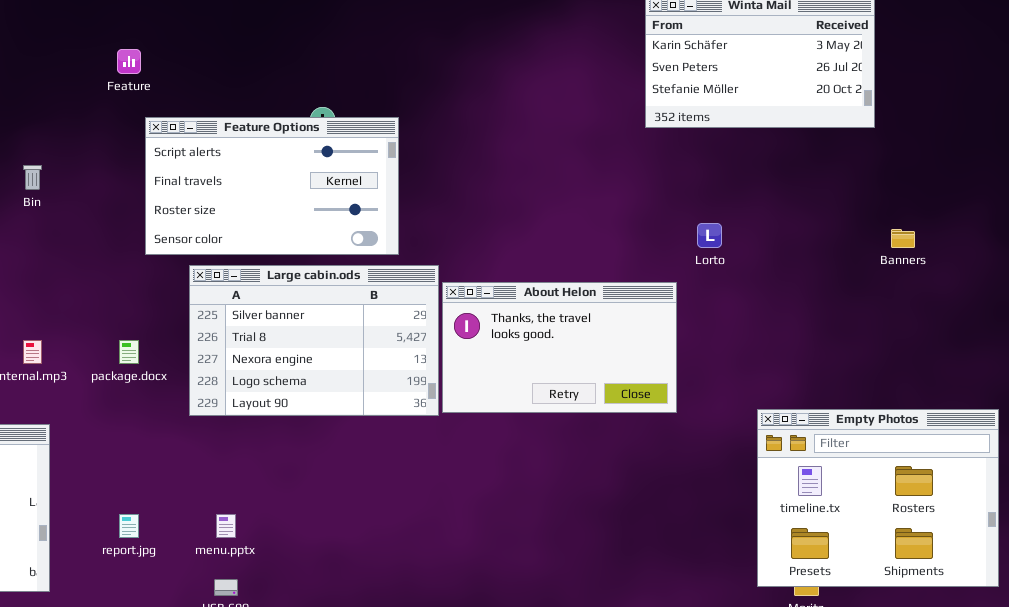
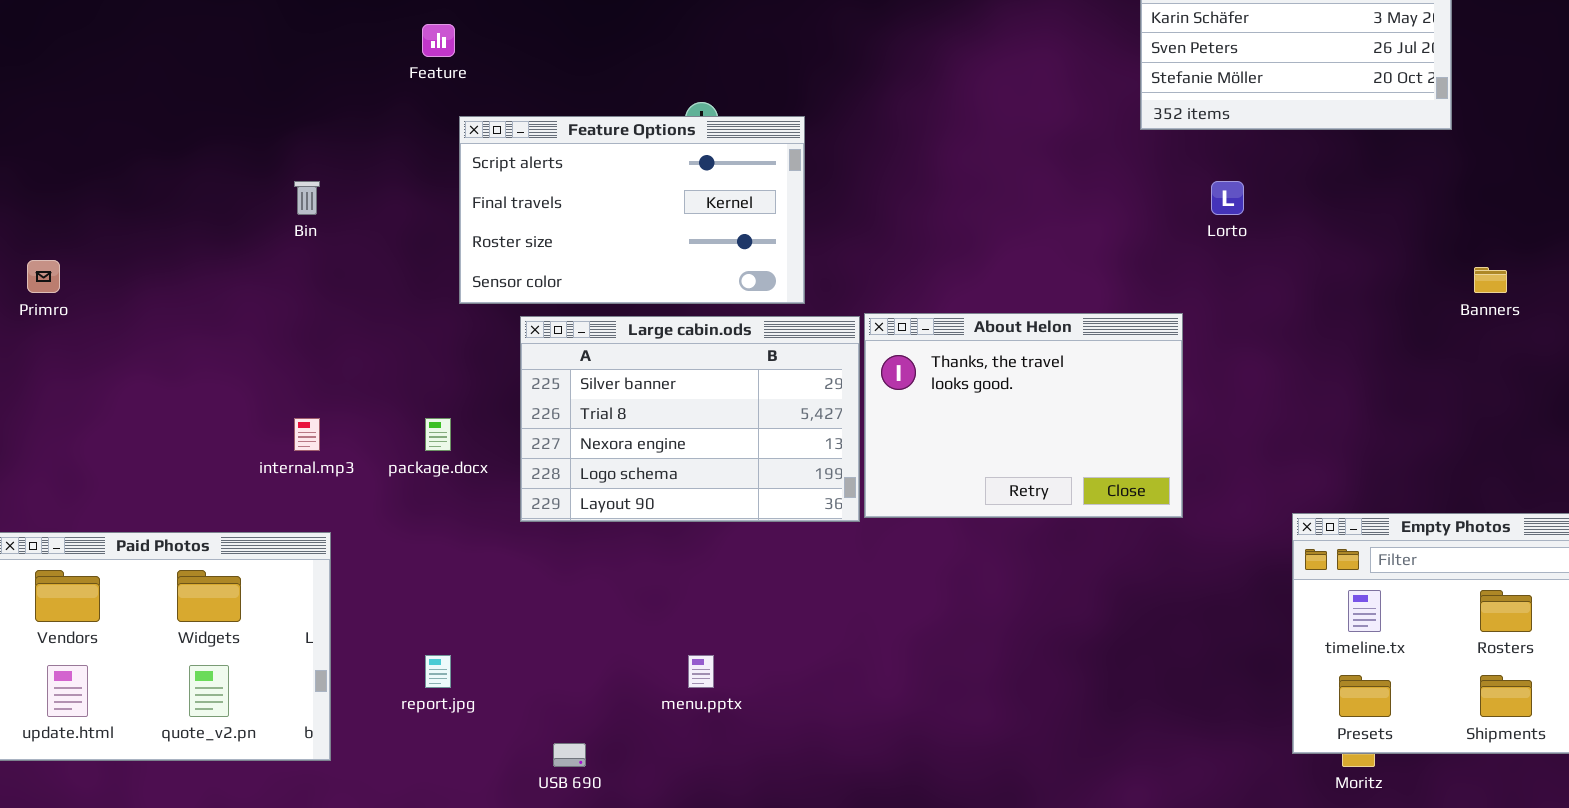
Lorto: [697,223,722,248] -> [1211,181,1244,215], moved
About Helon: [442,282,677,413] -> [864,313,1183,518], resized
menu.pptx: [216,514,236,538] -> [688,655,714,688], moved

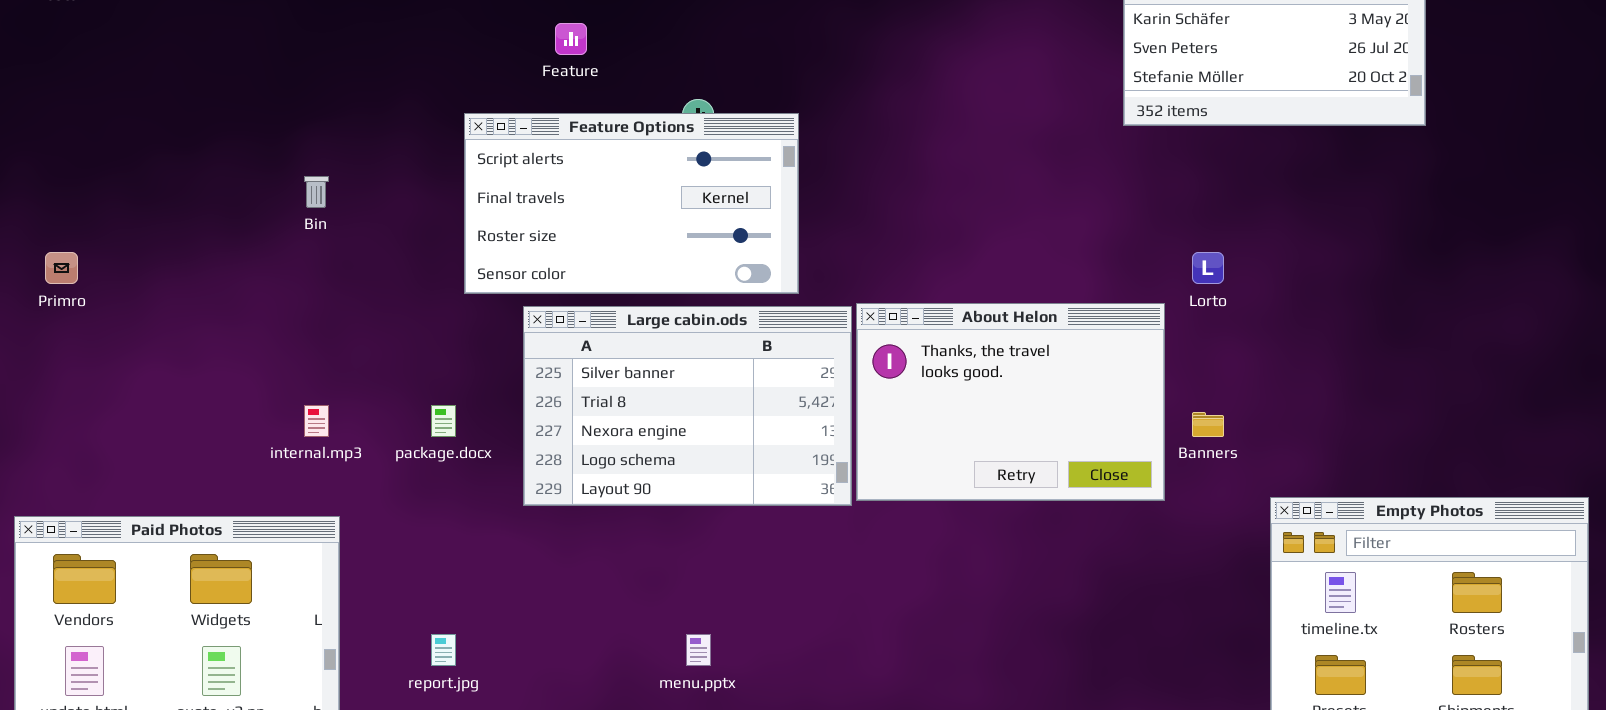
Feature: [422,24,455,57] -> [555,23,587,55], moved
Lorto: [1211,181,1244,215] -> [1192,252,1224,284], moved
Banners: [1474,267,1507,293] -> [1192,412,1224,437], moved

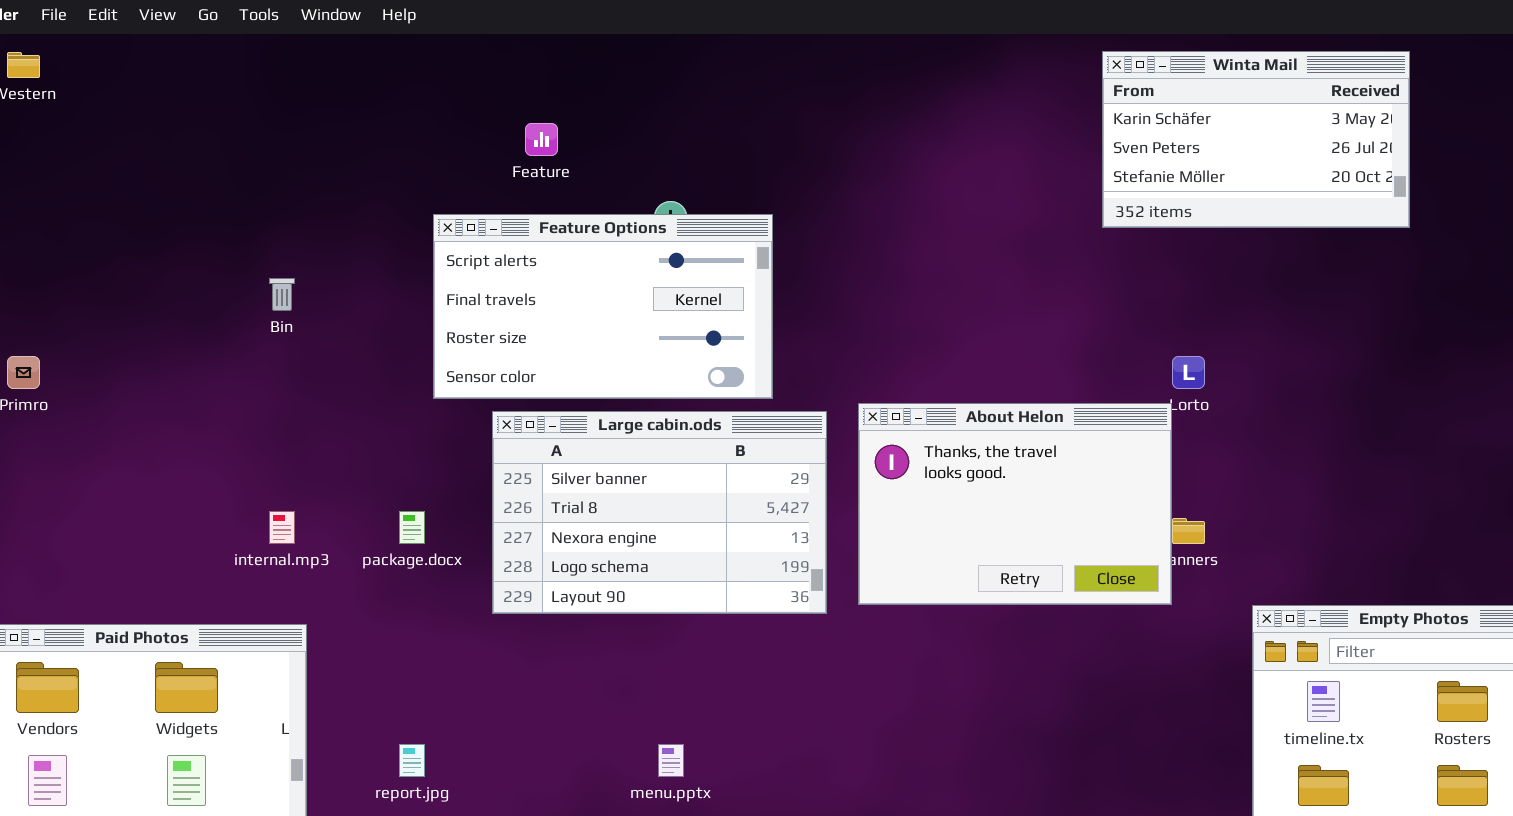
About Helon: [856,303,1165,501] -> [858,403,1172,605], moved

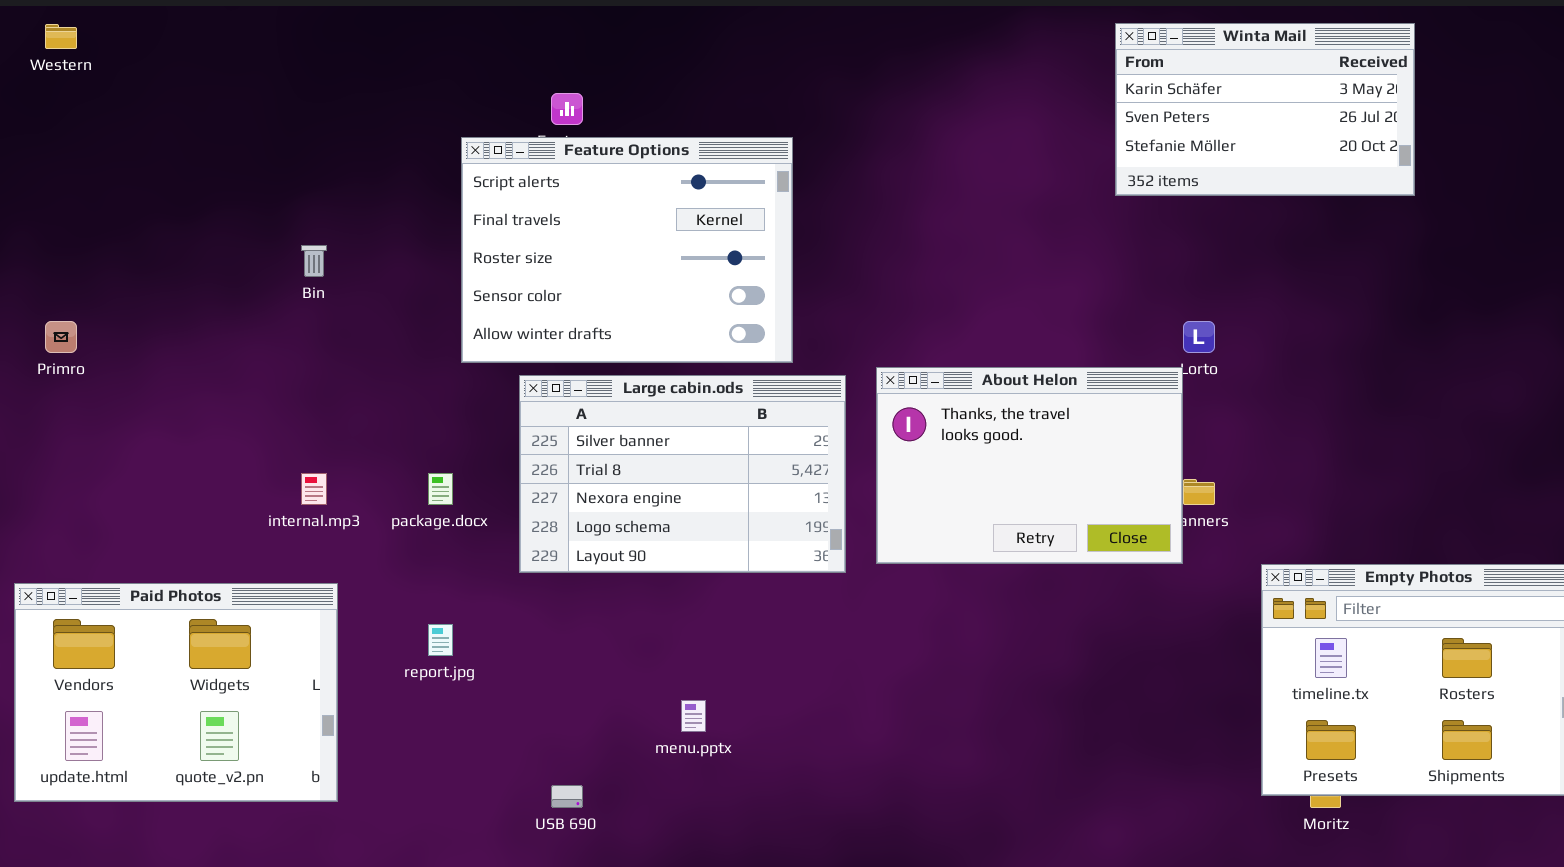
Feature Options: [433,214,773,399] -> [461,137,793,363], resized
report.jpg: [399,744,425,777] -> [428,624,453,656], moved

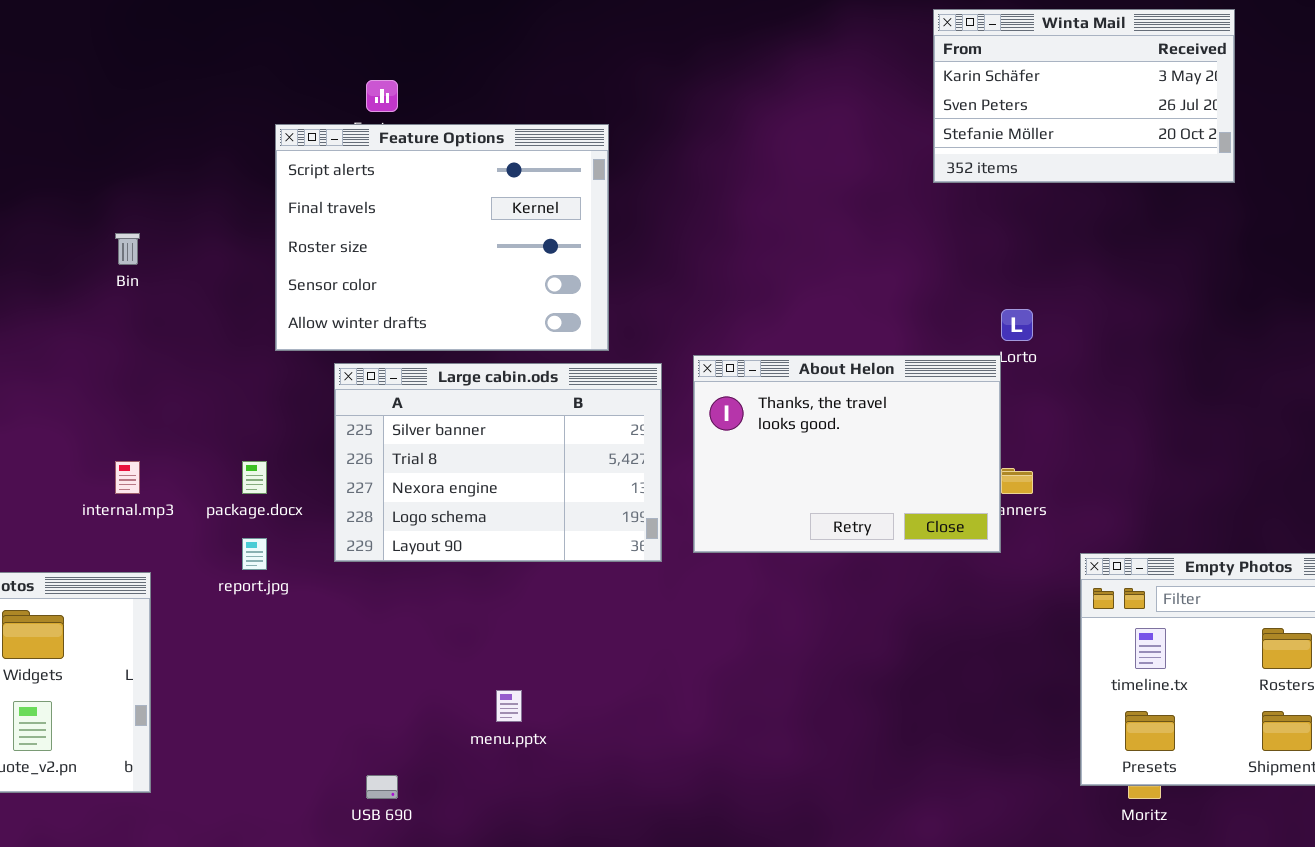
report.jpg: [428,624,453,656] -> [242,538,267,570], moved

